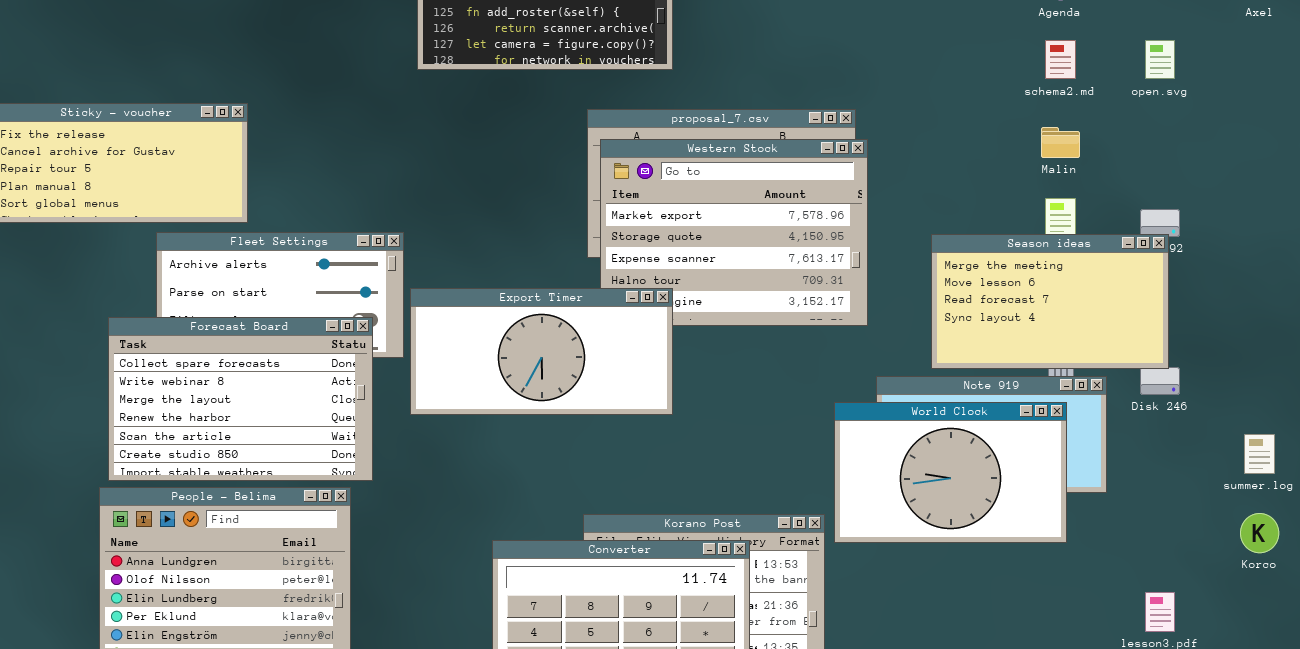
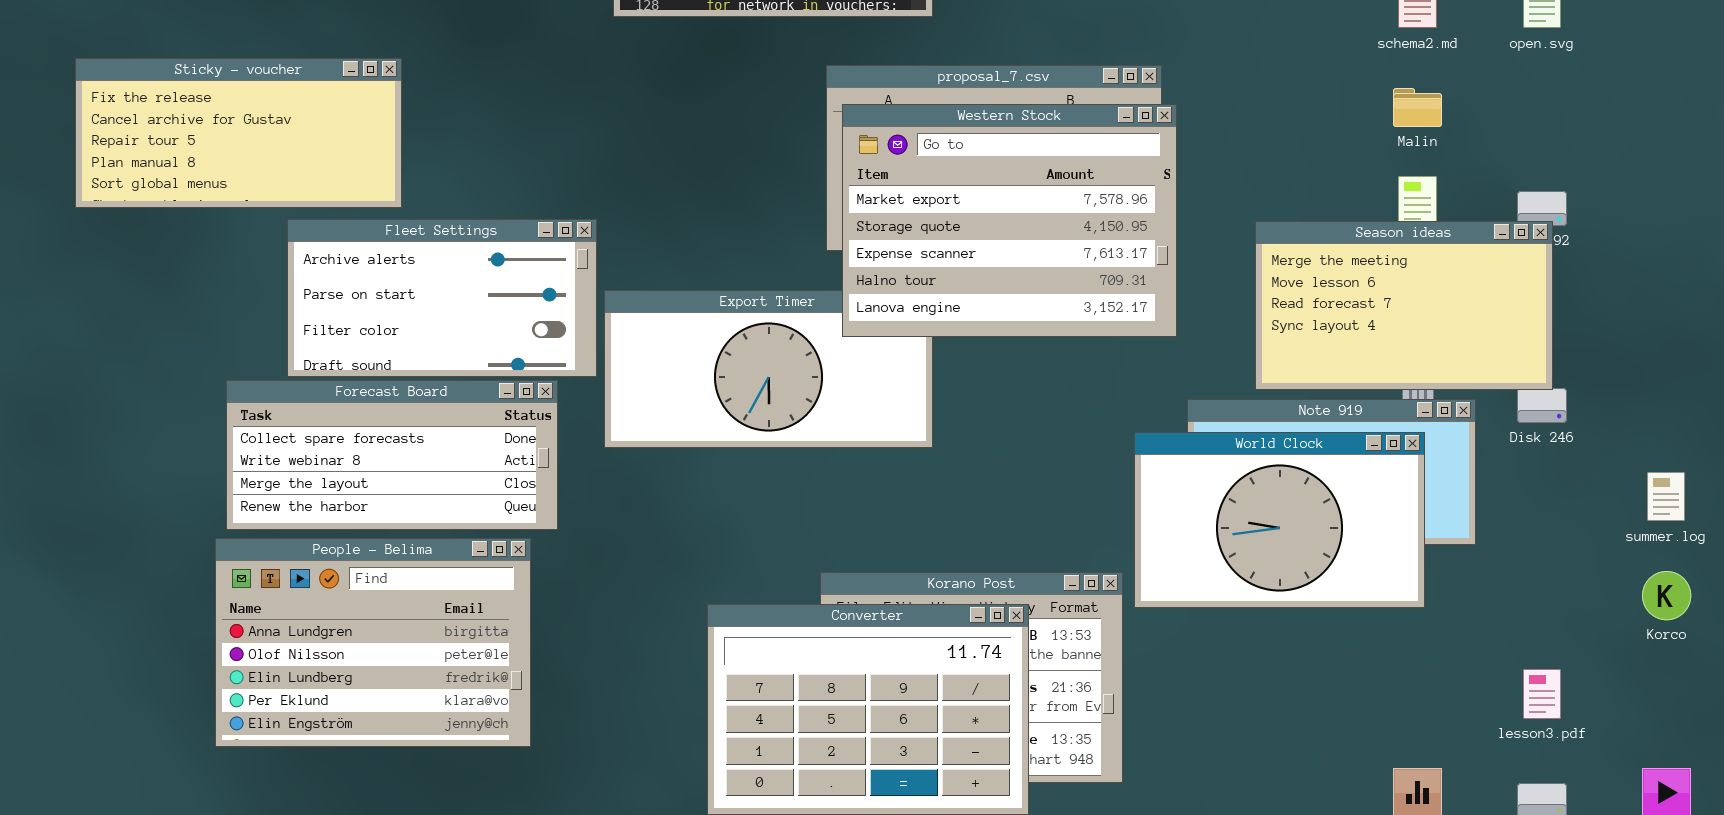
Western Stock: [600,139,868,326] -> [842,104,1177,337], raised
Forecast Board: [108,317,373,481] -> [226,380,558,530], resized

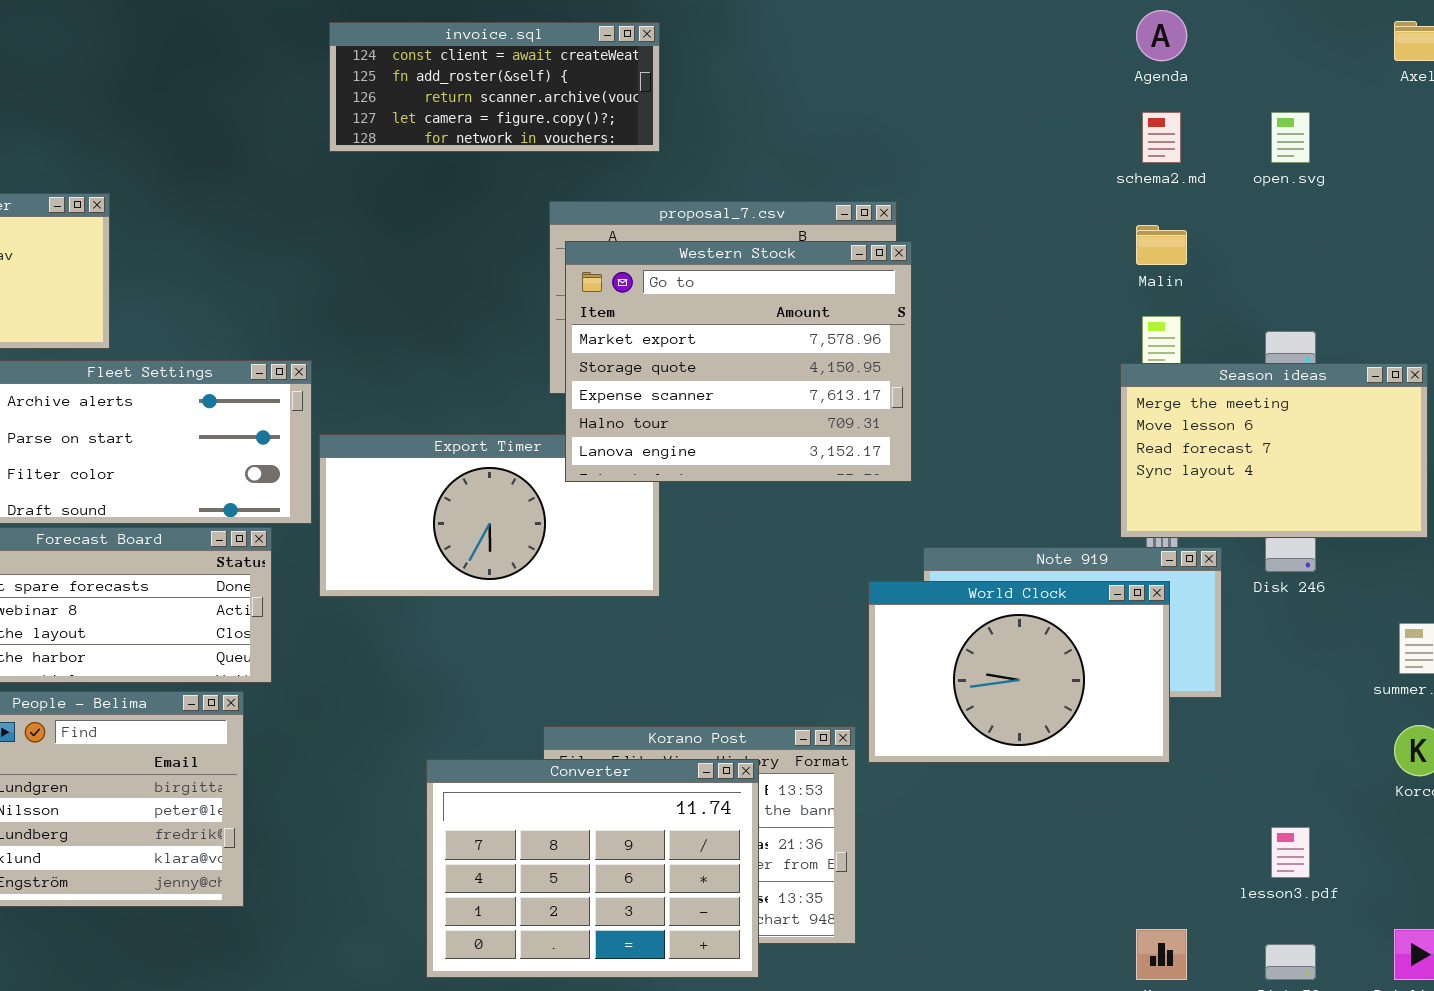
Season ideas: [1255,221,1553,390] -> [1120,363,1428,538], moved

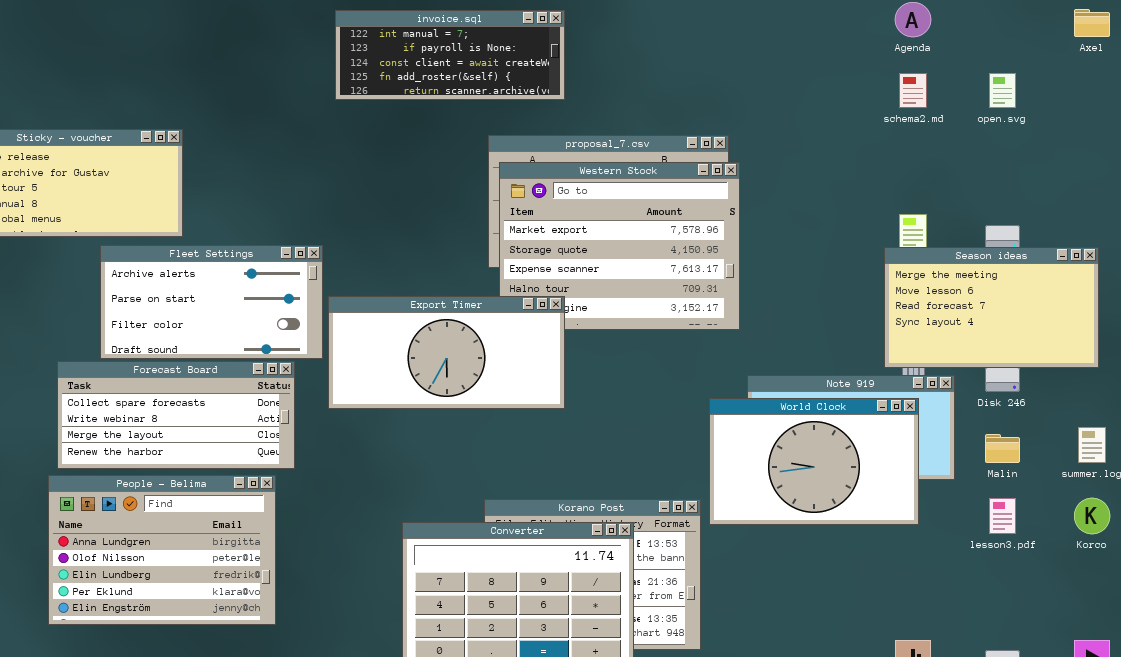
invoice.sql: [329,22,660,152] -> [335,10,565,100], scrolled up 2 rows
Malin: [1136,225,1187,265] -> [985,434,1020,463], moved
Export Timer: [319,434,660,597] -> [328,296,565,409], raised
lesson3.pdf: [1271,827,1310,878] -> [989,498,1016,534], moved

